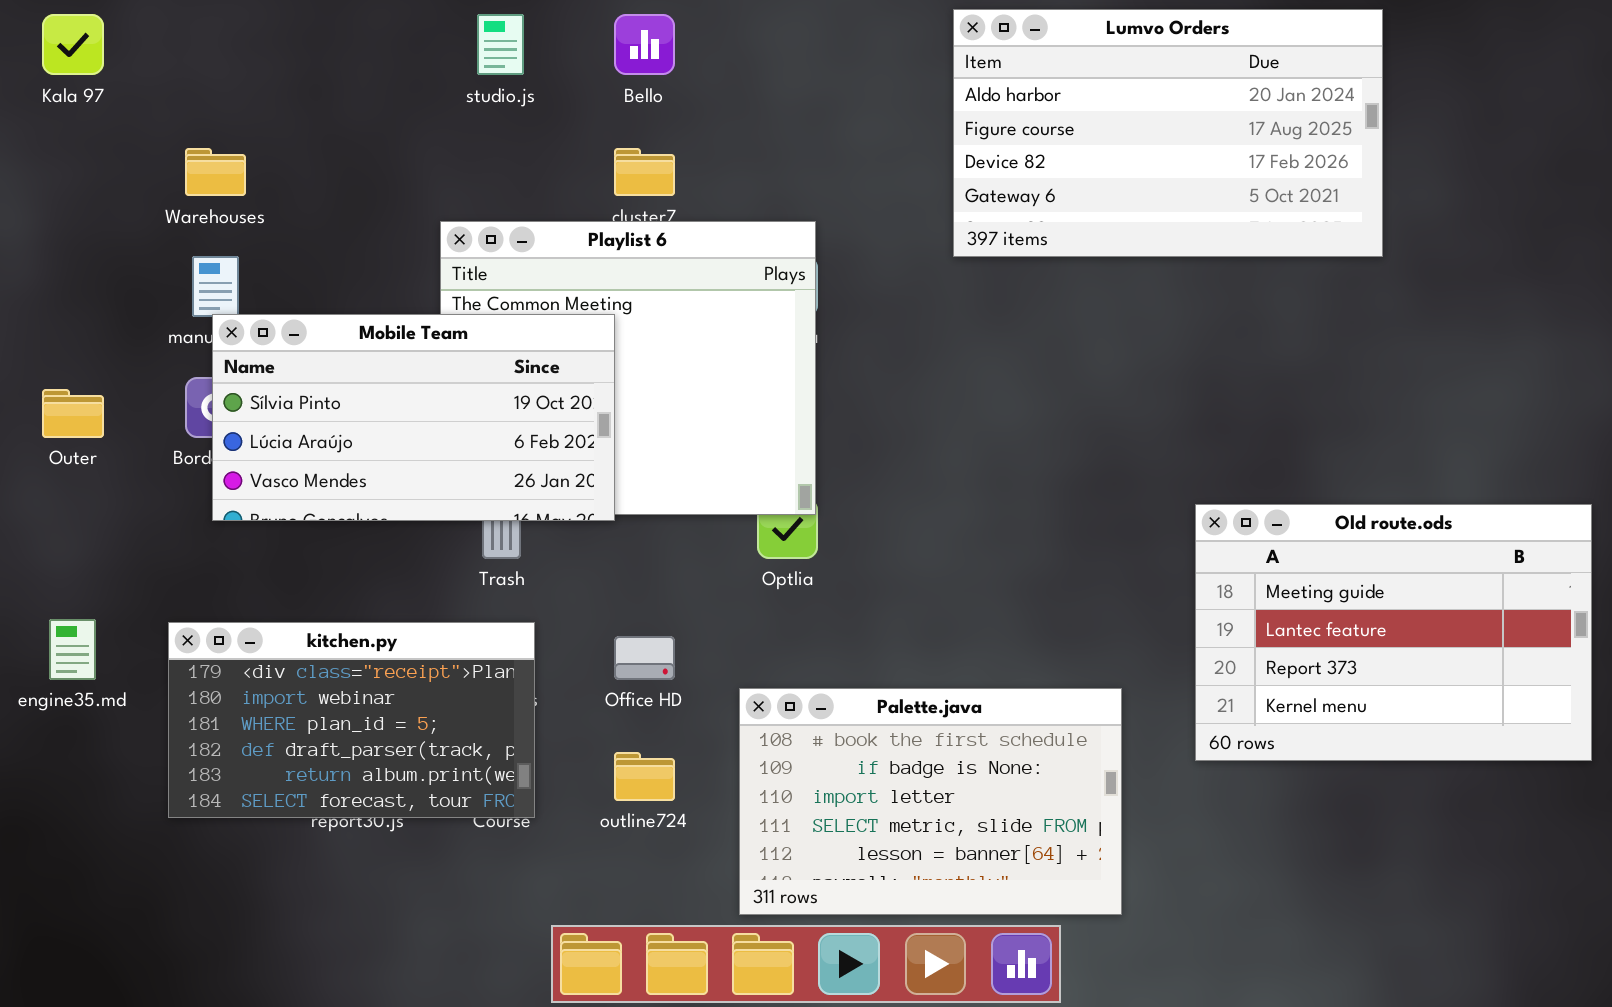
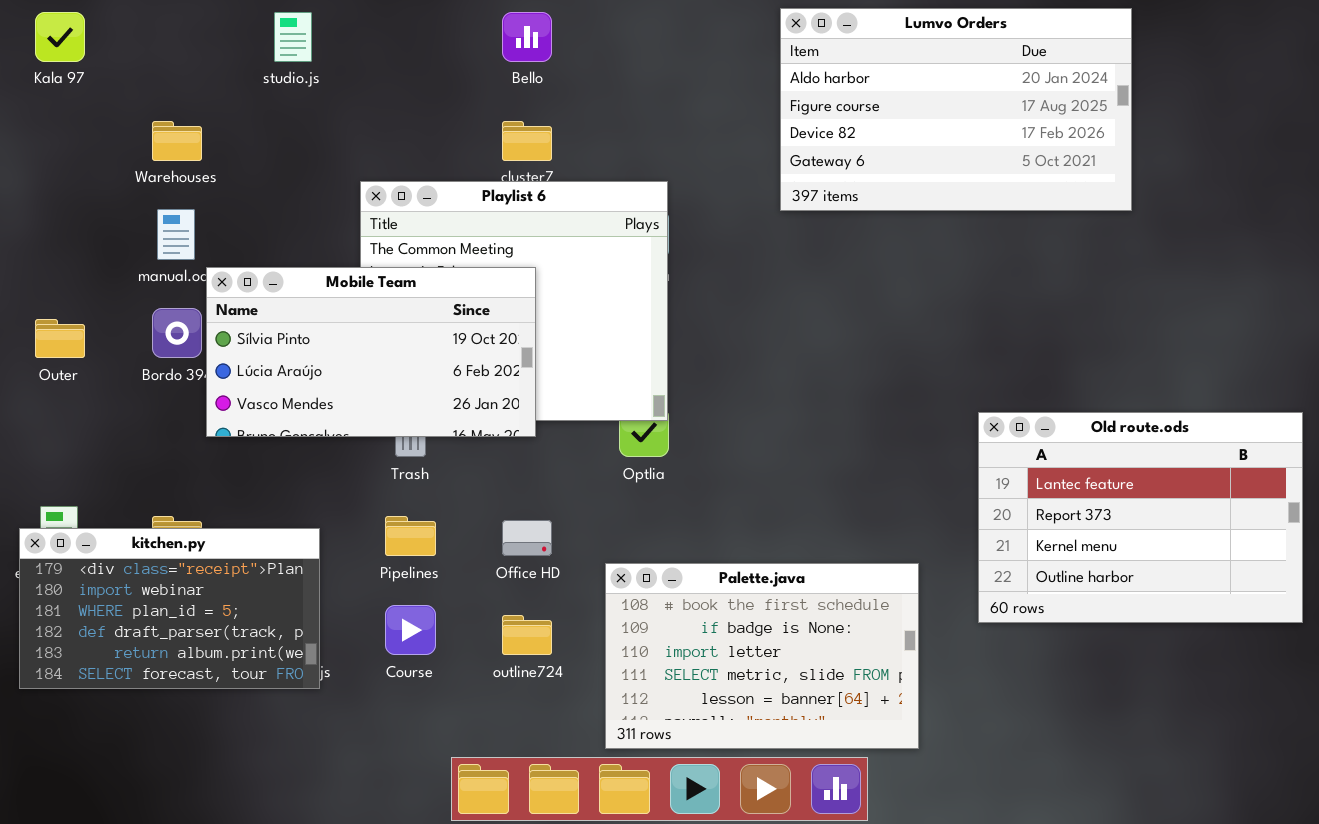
studio.js: [477,14,524,75] -> [274,12,312,62], moved
Mobile Team: [212,314,615,521] -> [206,267,536,437], moved
Old route.ods: [1195,504,1592,761] -> [978,412,1303,623], scrolled down 1 row
kitchen.py: [168,622,535,818] -> [19,528,320,689], moved

